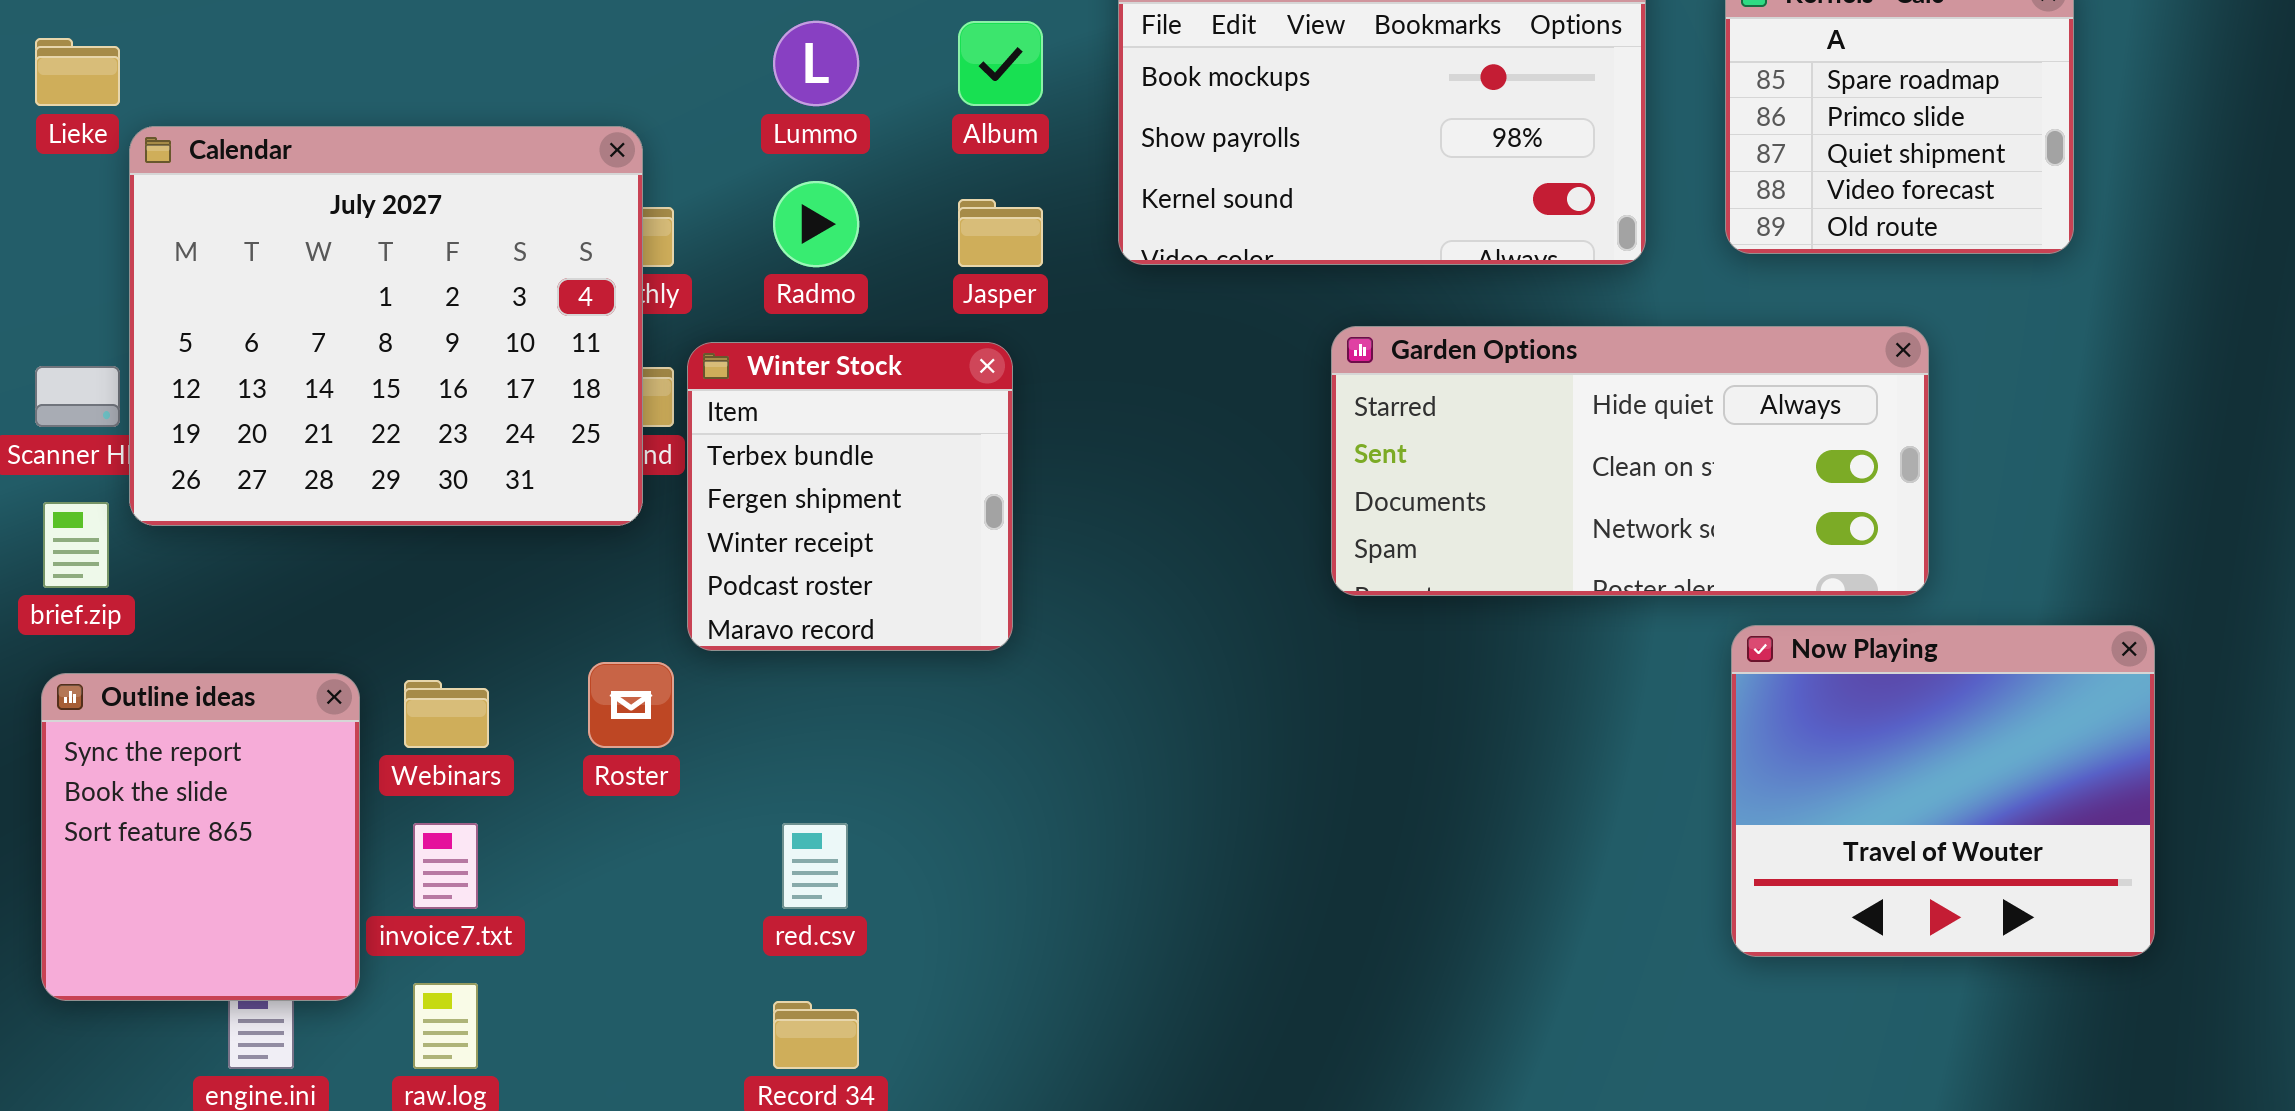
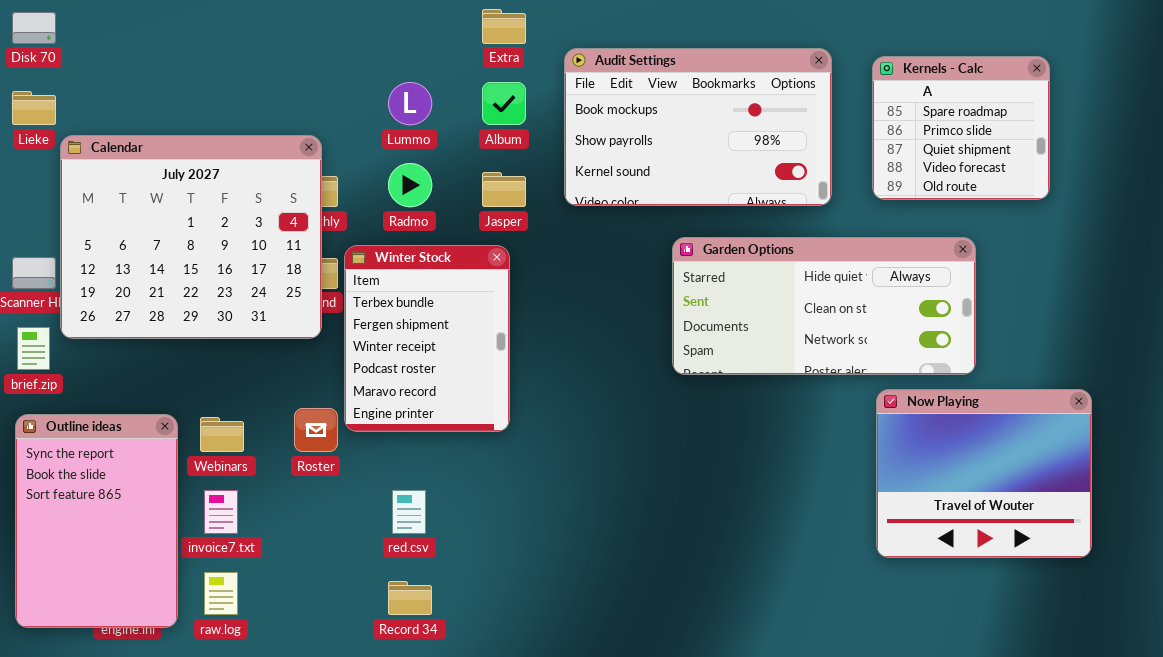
Winter Stock: [687,342,1013,651] -> [344,245,510,432], resized
Outline ideas: [41,673,360,1001] -> [15,414,178,628], resized

